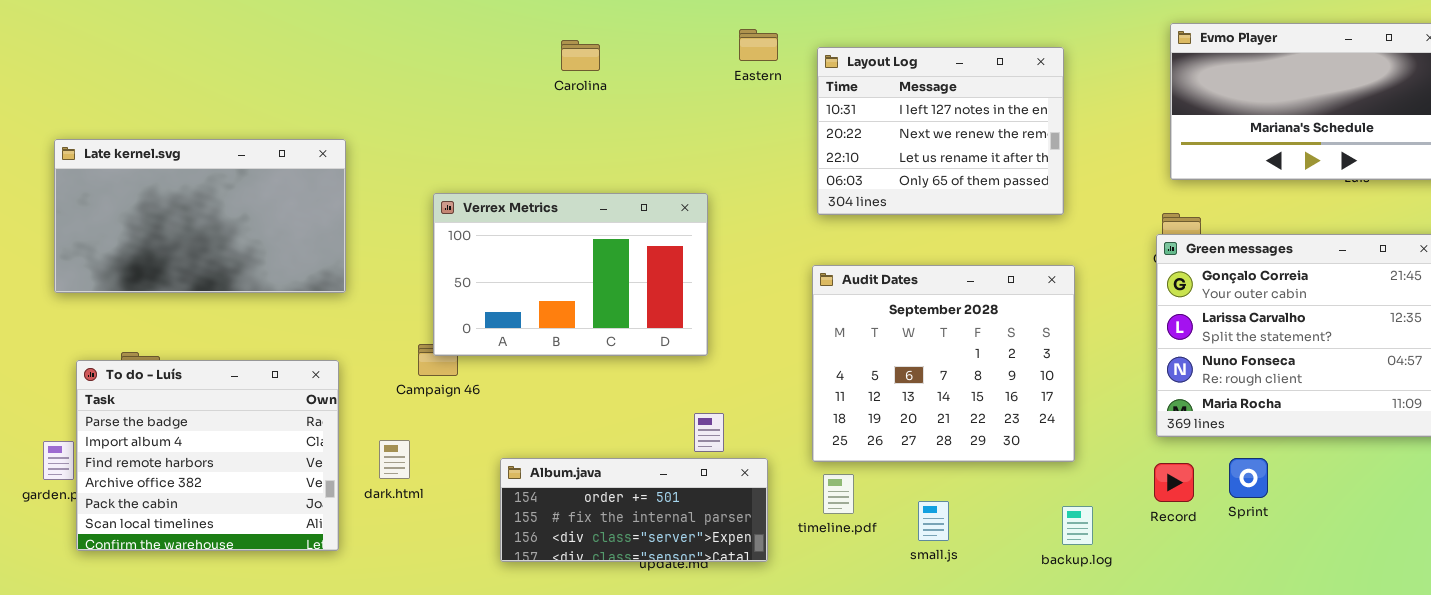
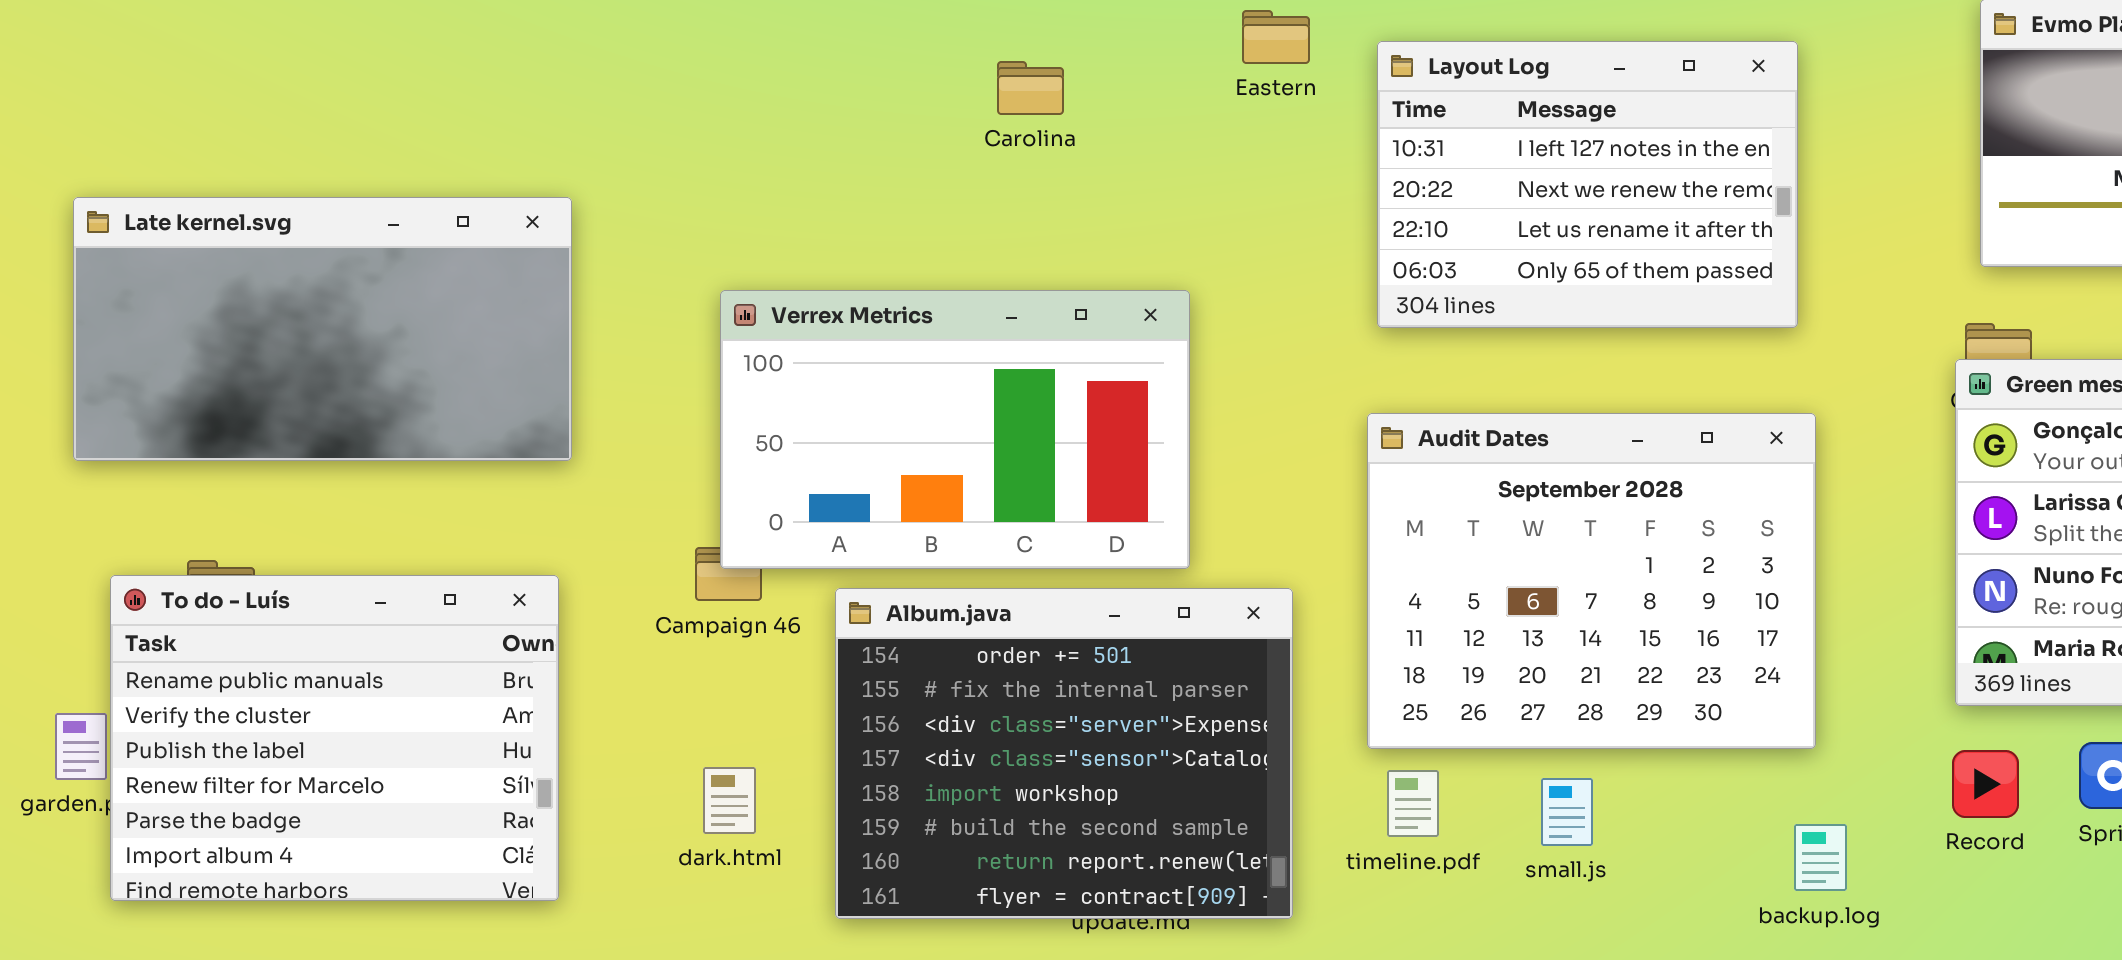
Carolina: [561,40,600,71] -> [997,61,1064,115], moved
To do - Luís: [76,360,339,551] -> [110,575,559,901], scrolled up 4 rows
dark.html: [379,440,410,479] -> [703,767,756,834], moved
Album.java: [500,458,768,562] -> [835,588,1293,919], resized
small.js: [918,501,949,541] -> [1541,778,1593,846], moved

